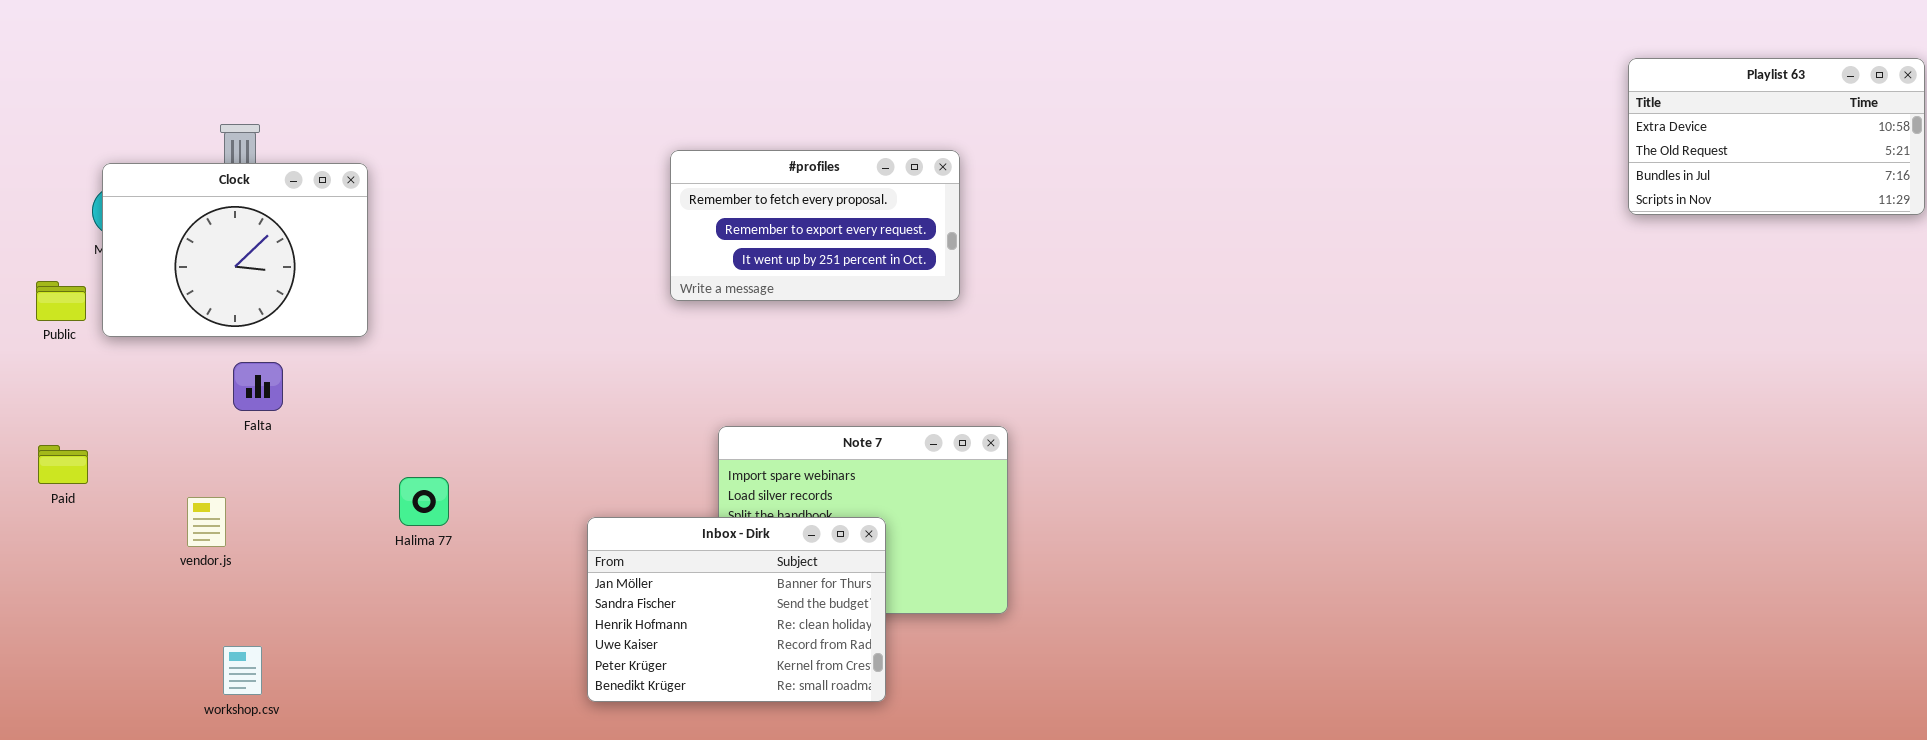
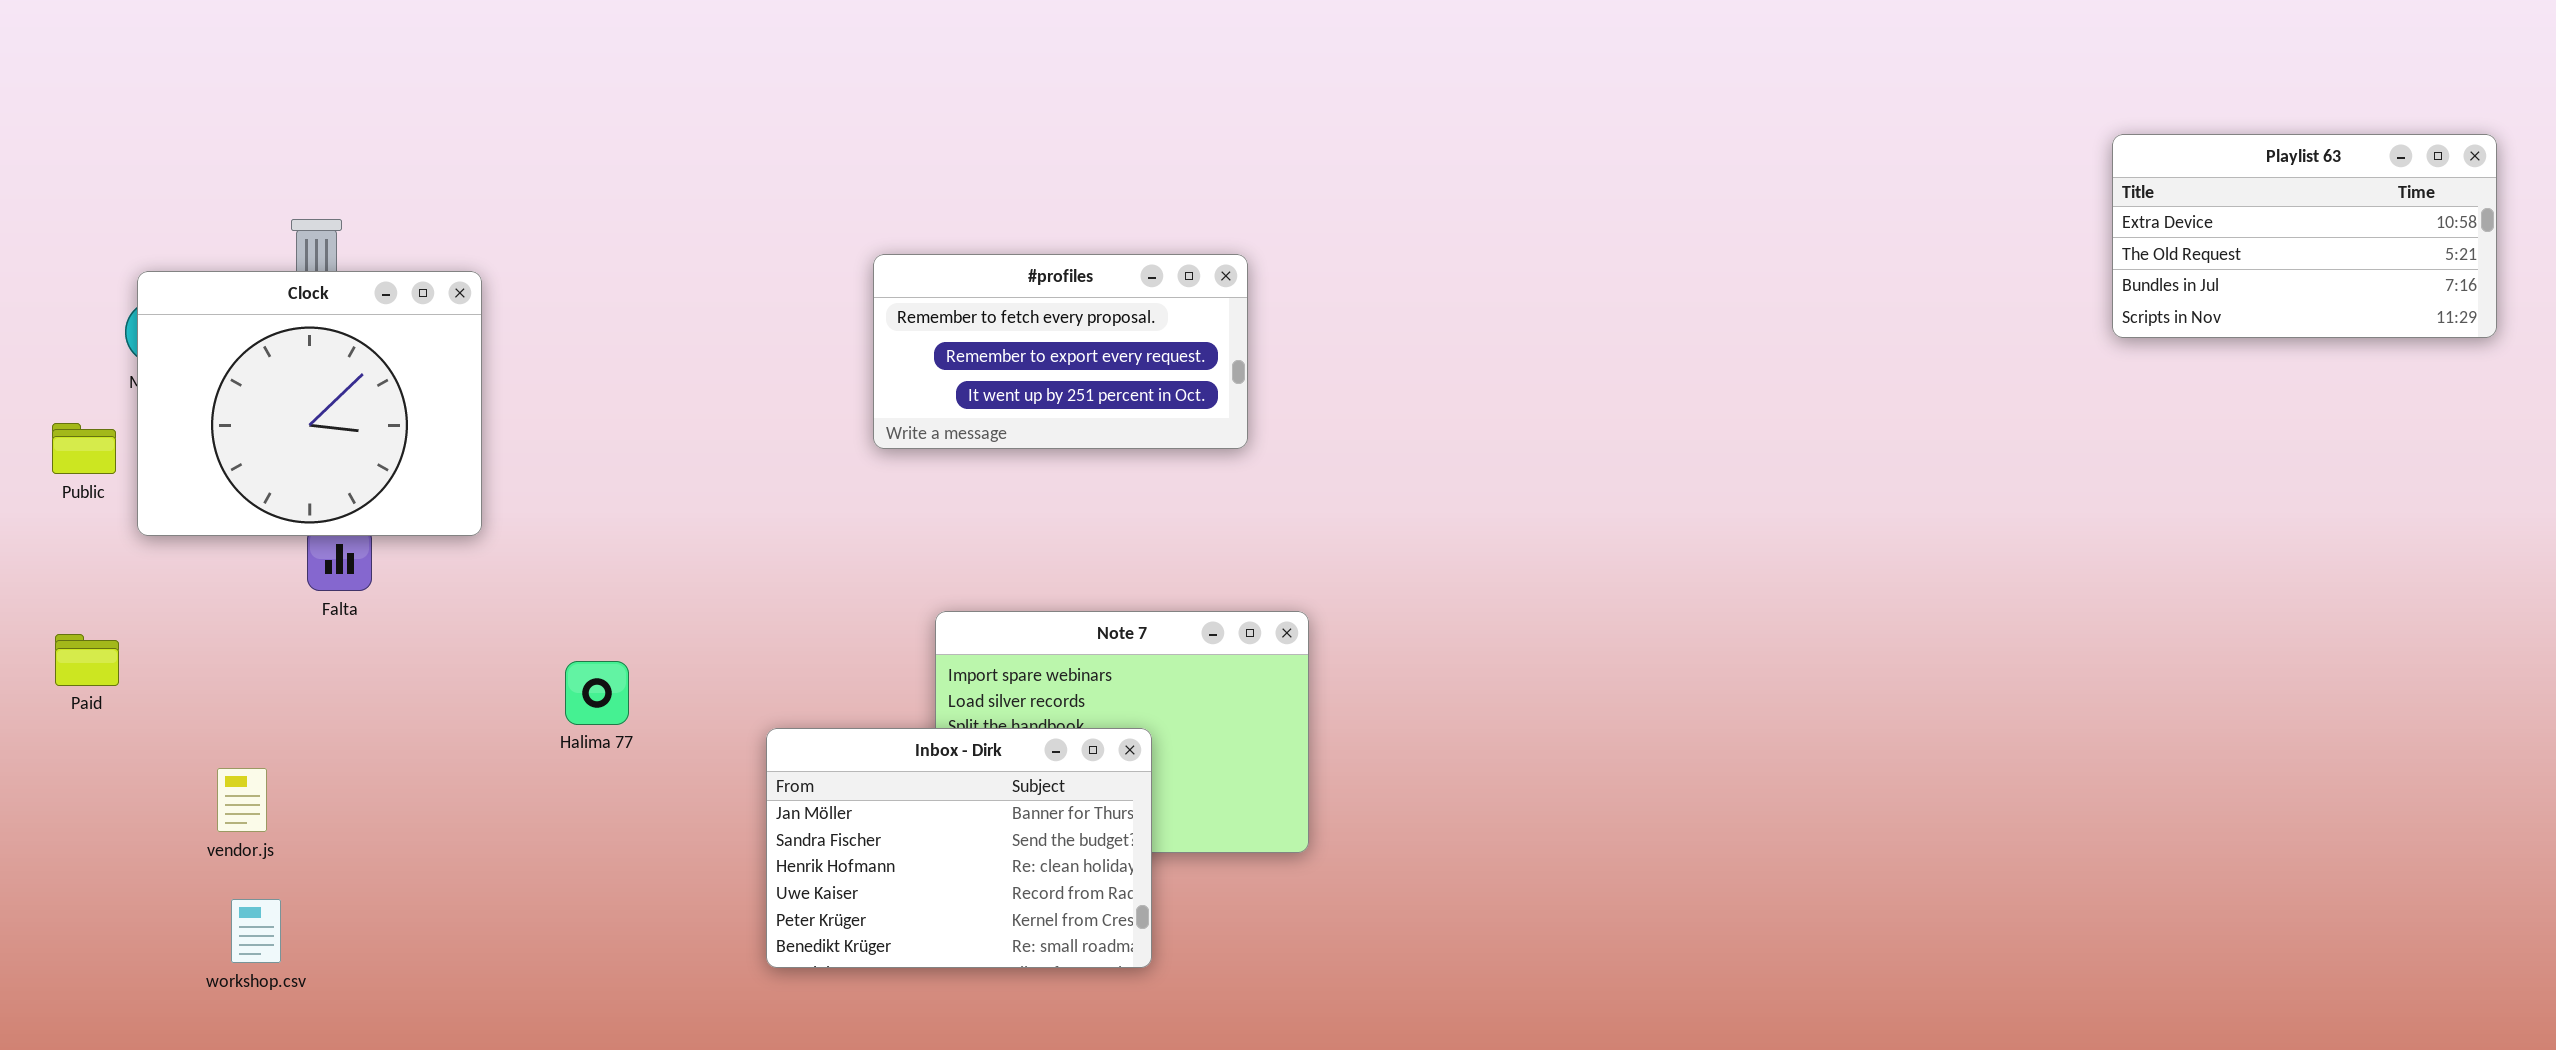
Clock: [102,163,368,337] -> [137,271,482,536], resized
Halima 77: [399,477,449,526] -> [565,661,629,725], moved
vendor.js: [187,497,226,547] -> [217,768,267,832], moved
workshop.csv: [223,646,262,695] -> [231,899,281,963], moved

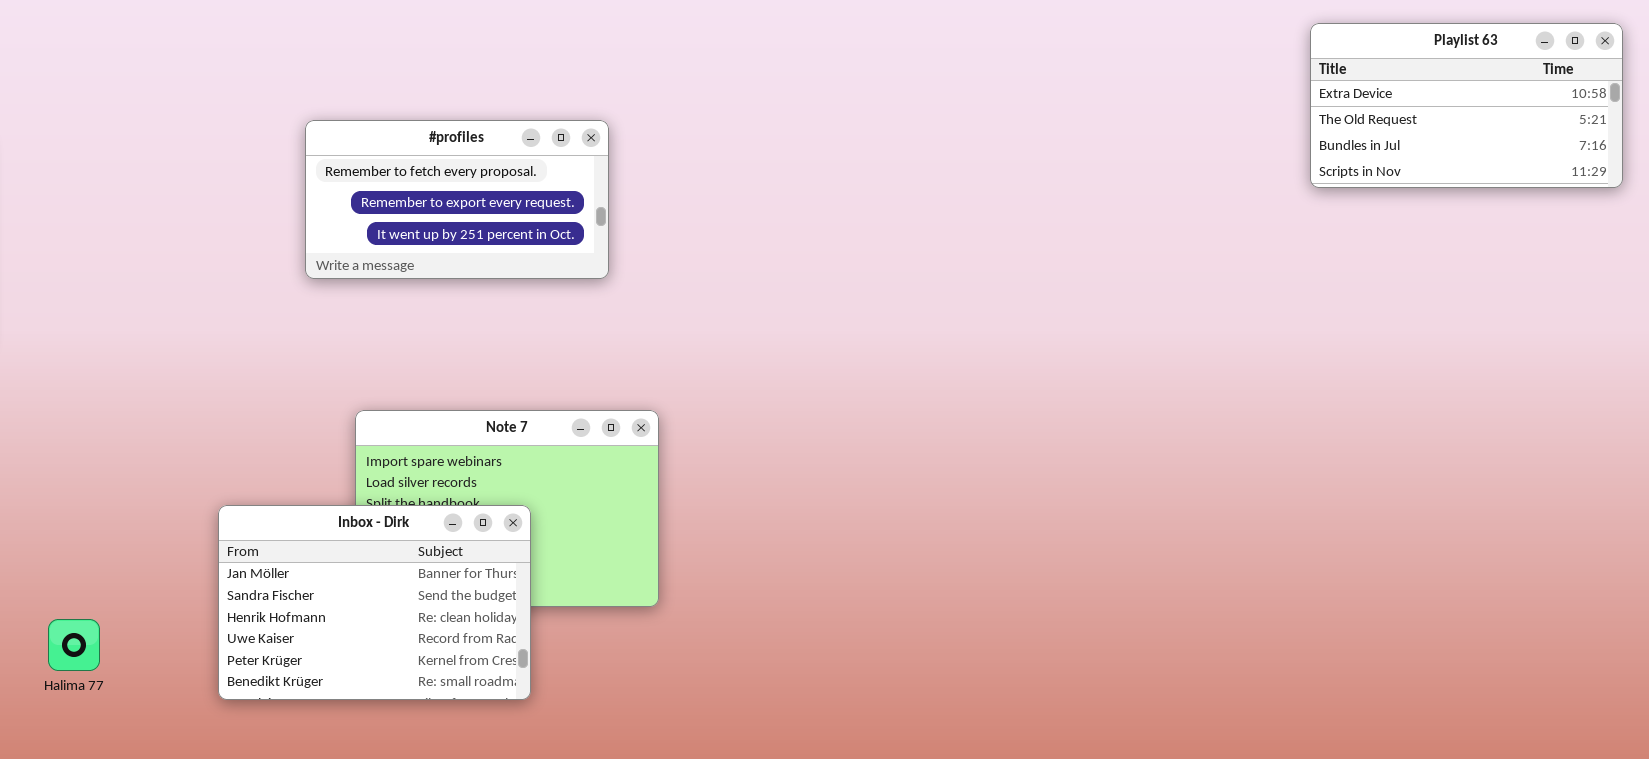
Halima 77: [565,661,629,725] -> [48,619,100,671], moved

